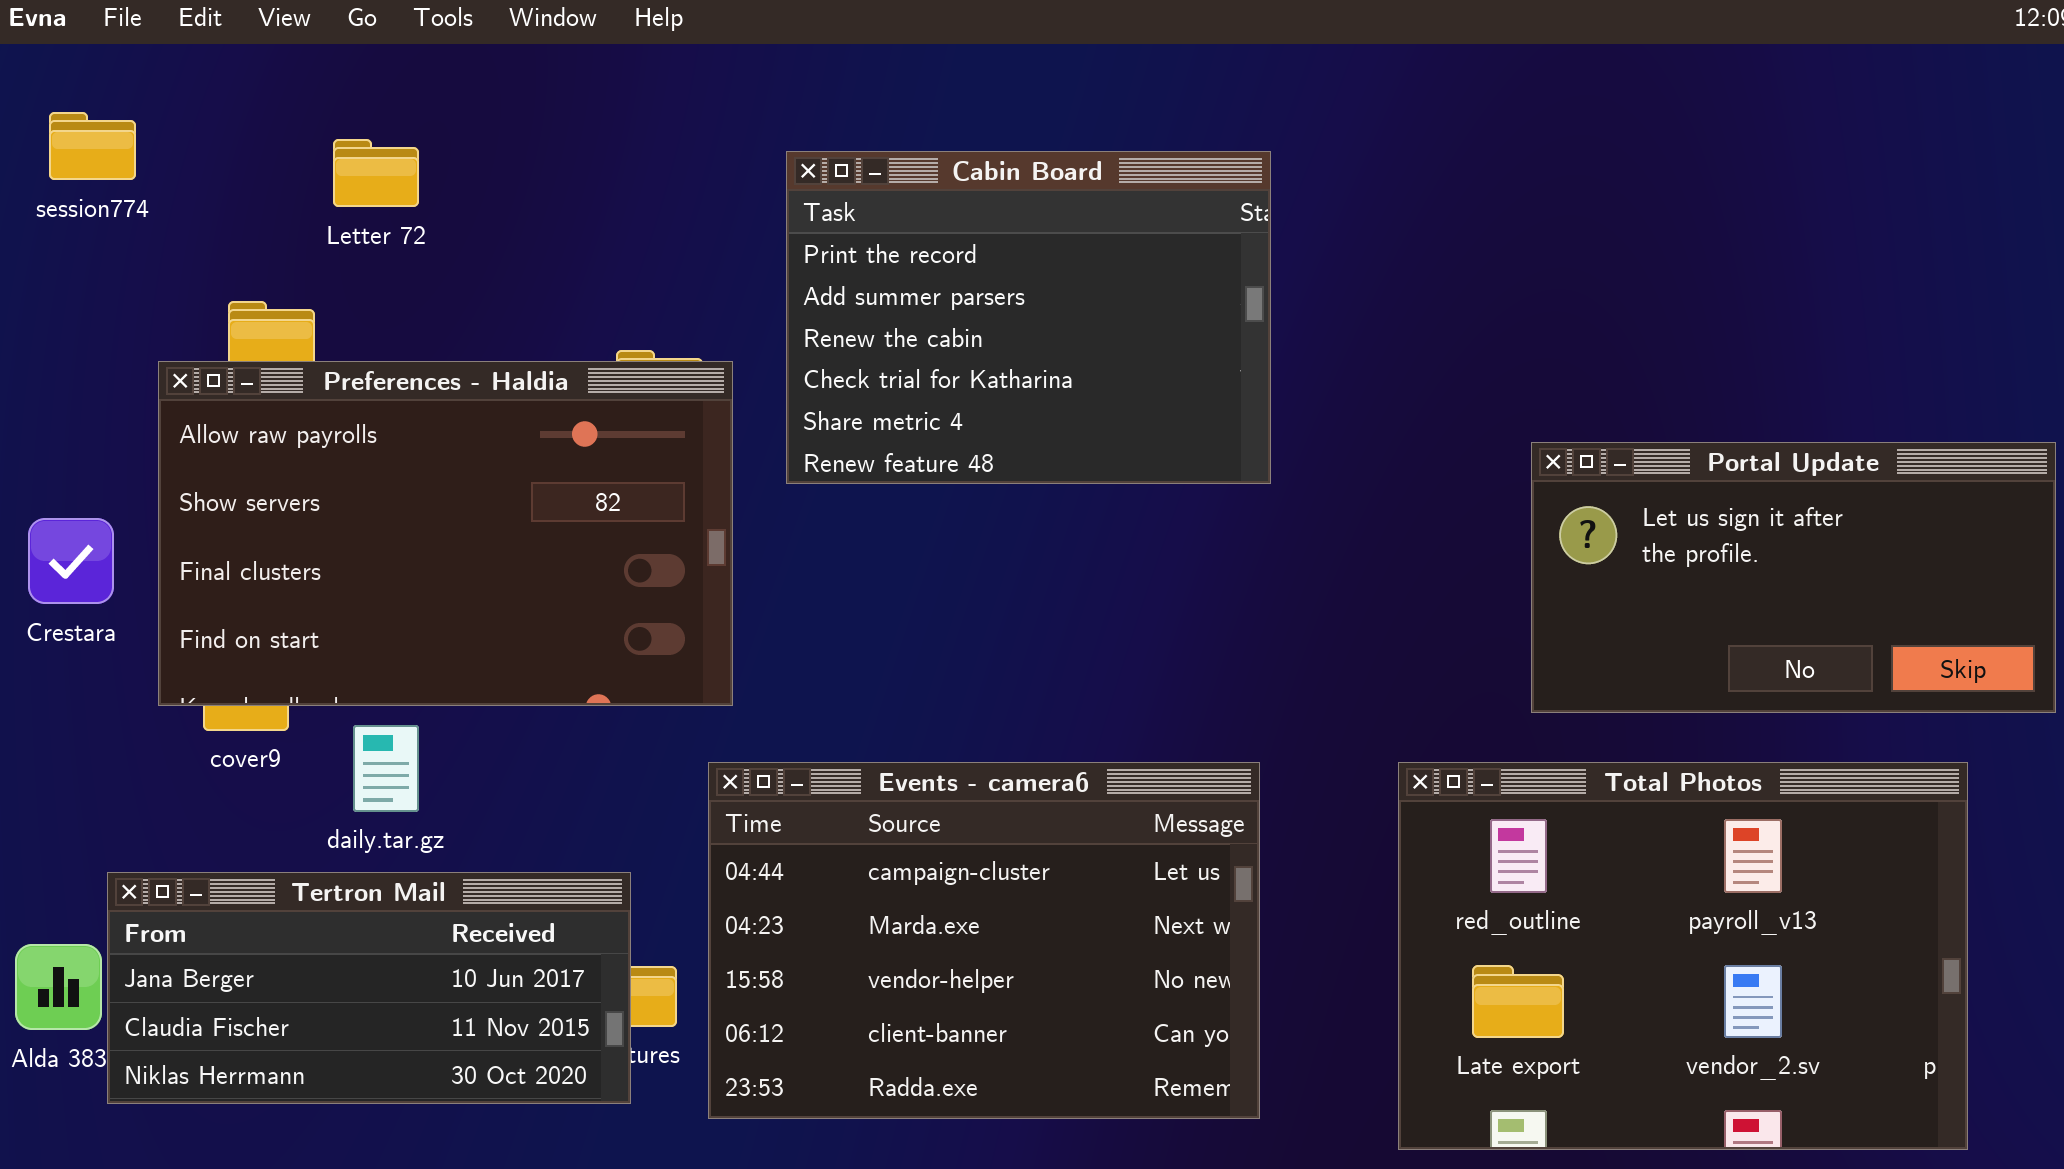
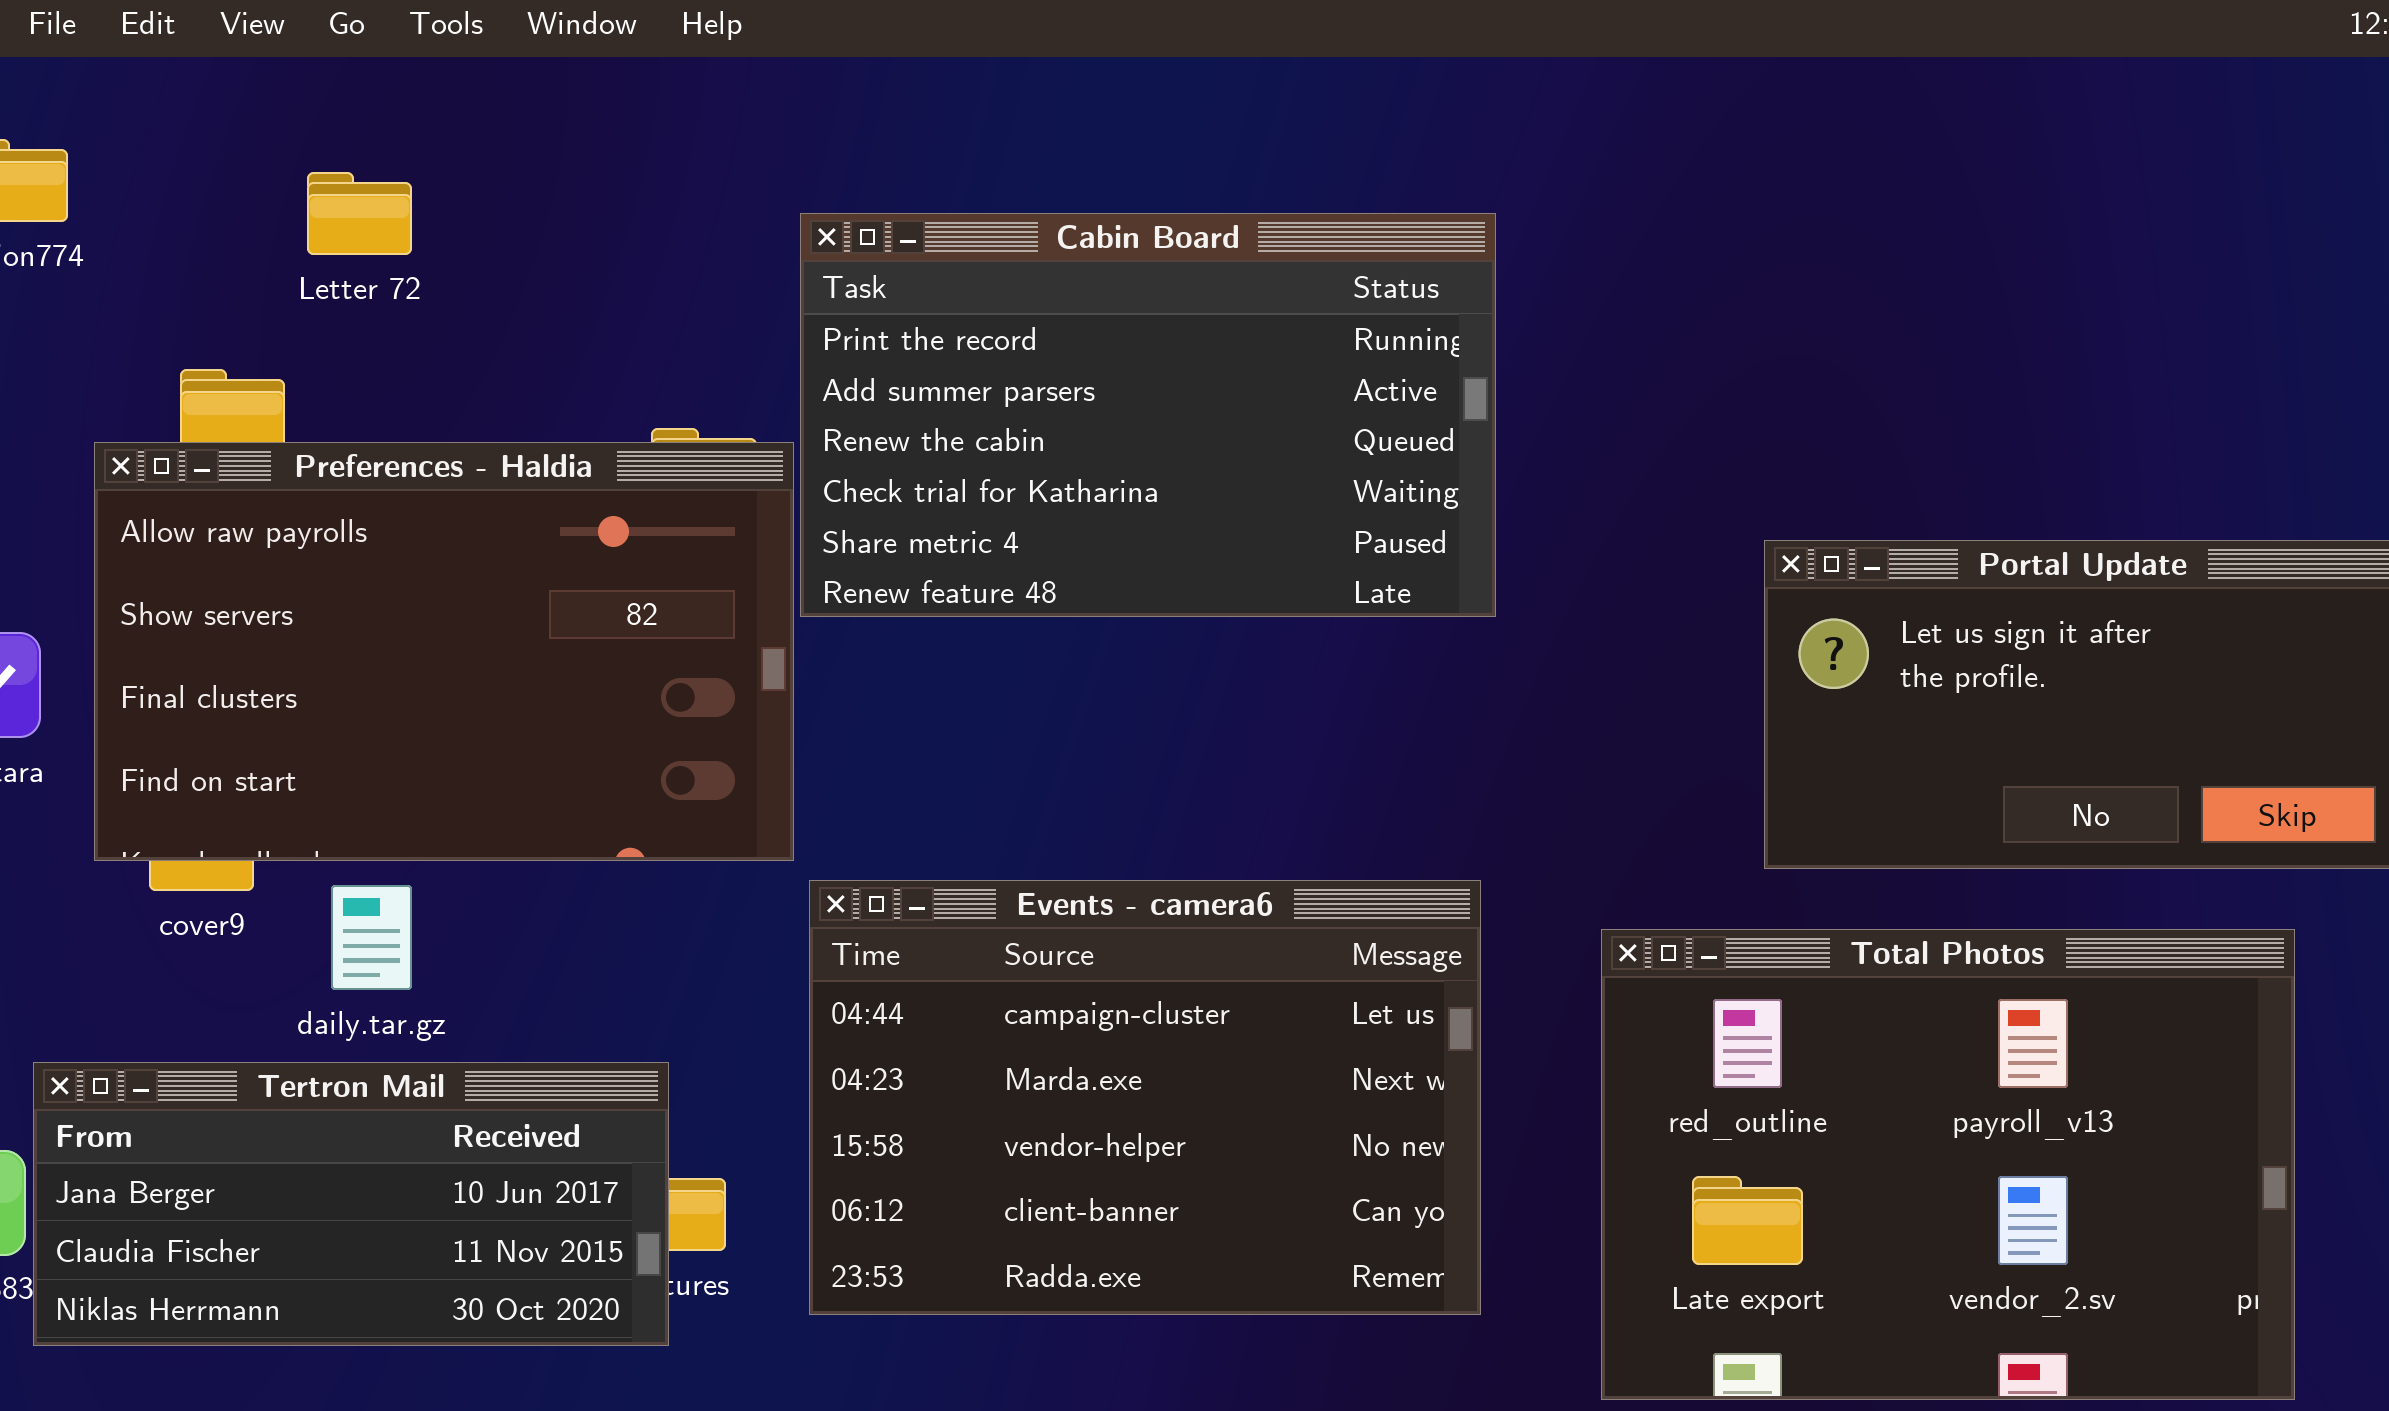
Cabin Board: [786,151,1271,484] -> [800,213,1496,617], moved, resized
Events - camera6: [708,762,1260,1119] -> [809,880,1481,1315], moved

